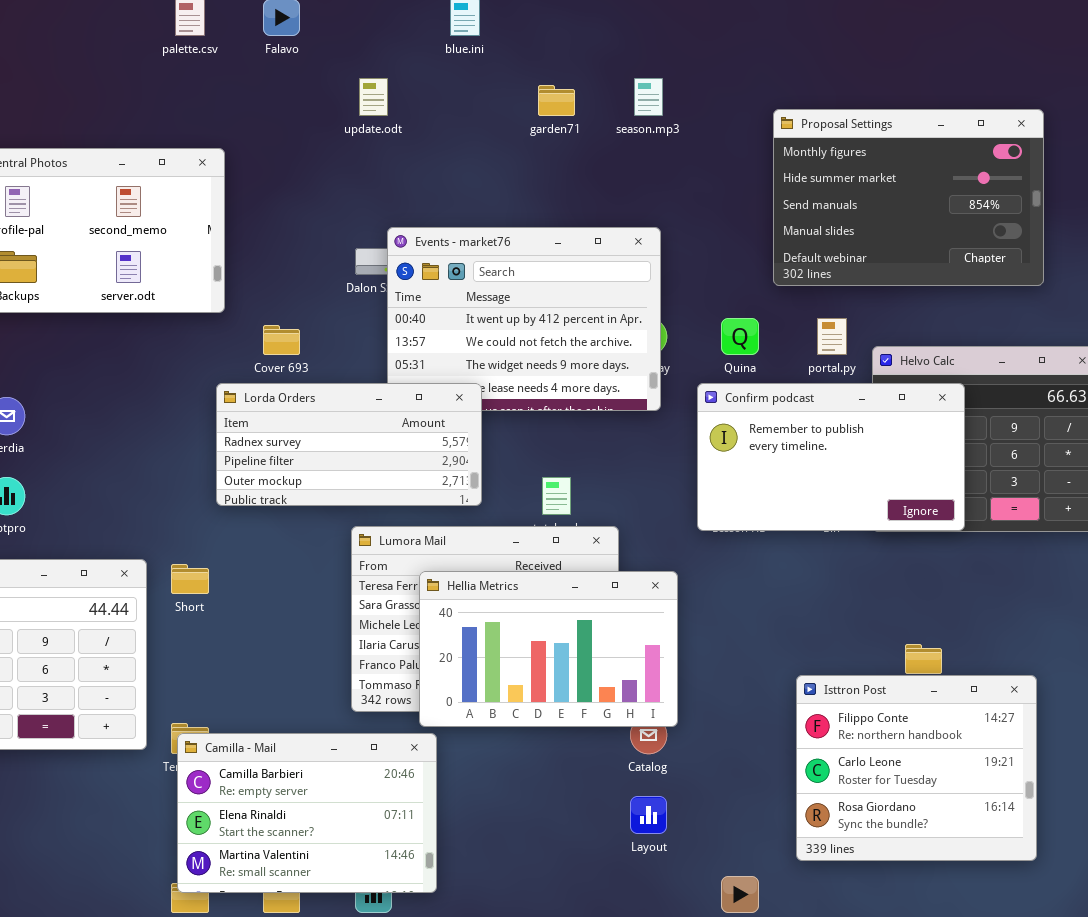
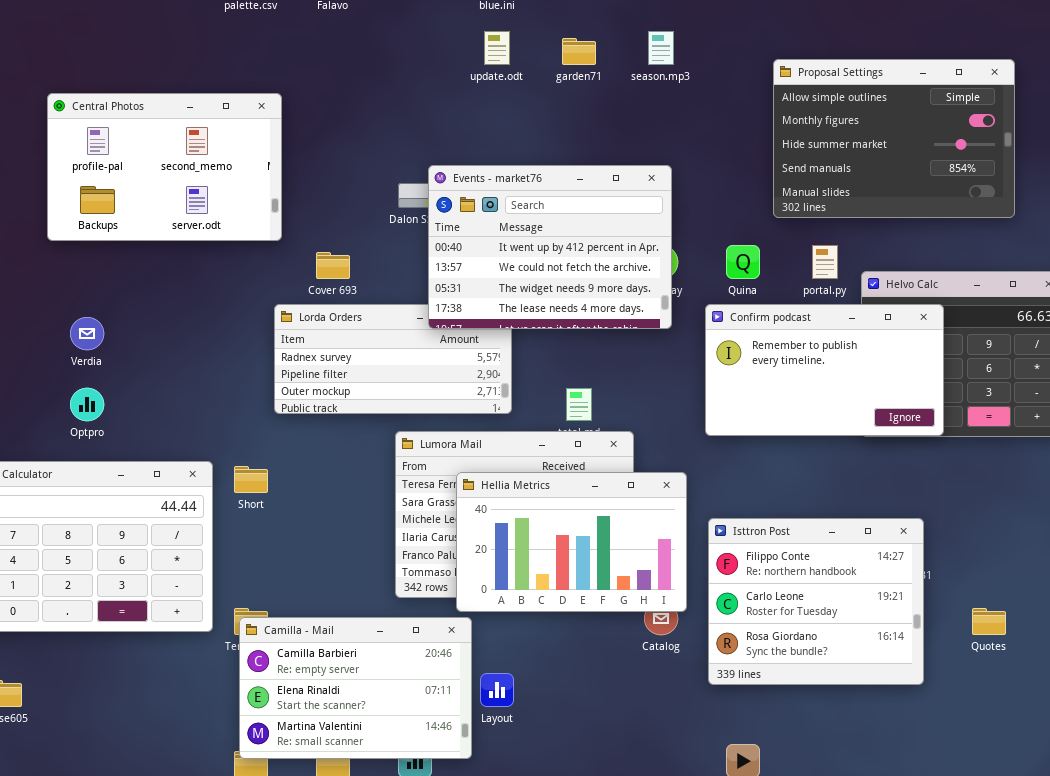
update.odt: [359,78,388,116] -> [484,31,510,65], moved
Proposal Settings: [773,109,1044,286] -> [773,59,1015,218], scrolled up 1 row
Events - market76: [387,227,661,411] -> [428,165,672,329], raised
Isttron Post: [796,675,1037,861] -> [708,518,924,685], moved
Layout: [630,796,667,834] -> [480,673,514,707], moved

